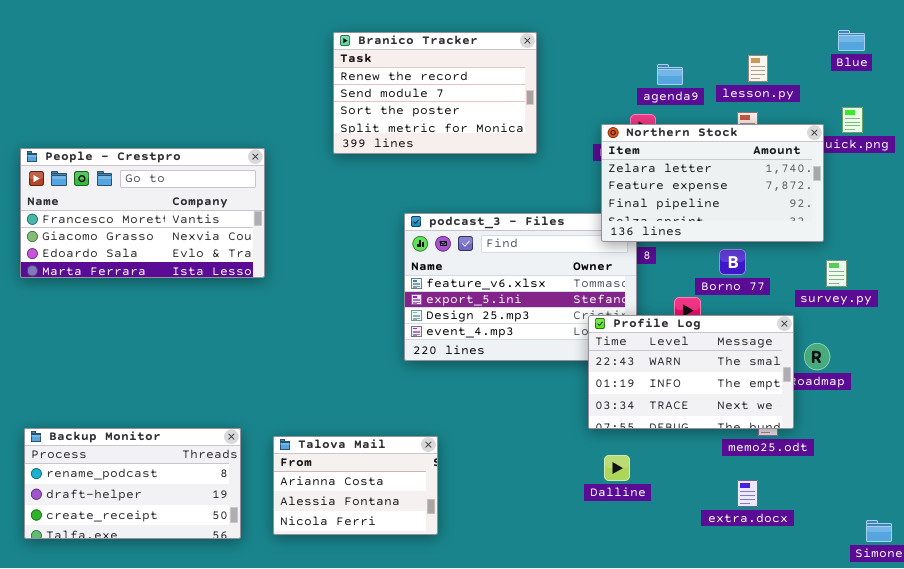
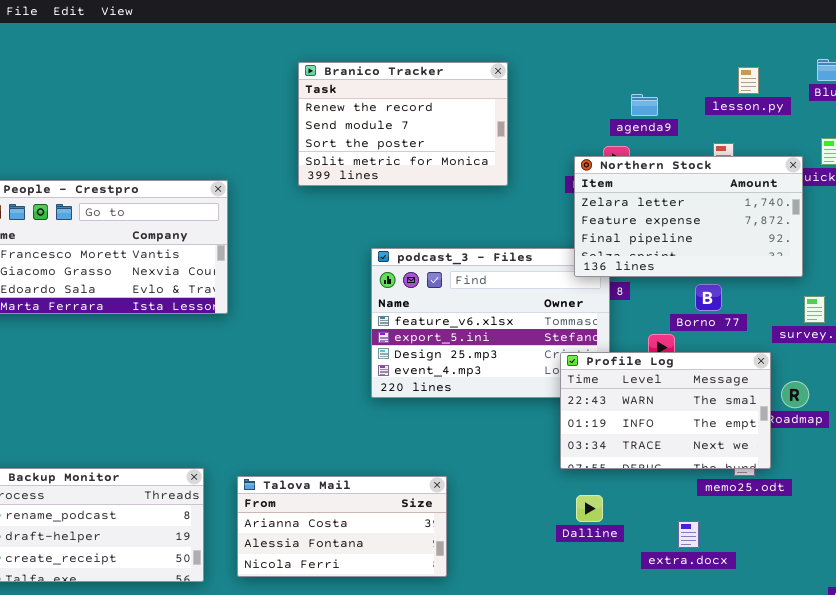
lesson.py: [748,55,768,82] -> [738,67,759,94], moved
Talova Mail: [273,436,438,535] -> [237,476,447,577], resized
extra.docx: [737,480,758,507] -> [678,521,699,548], moved

